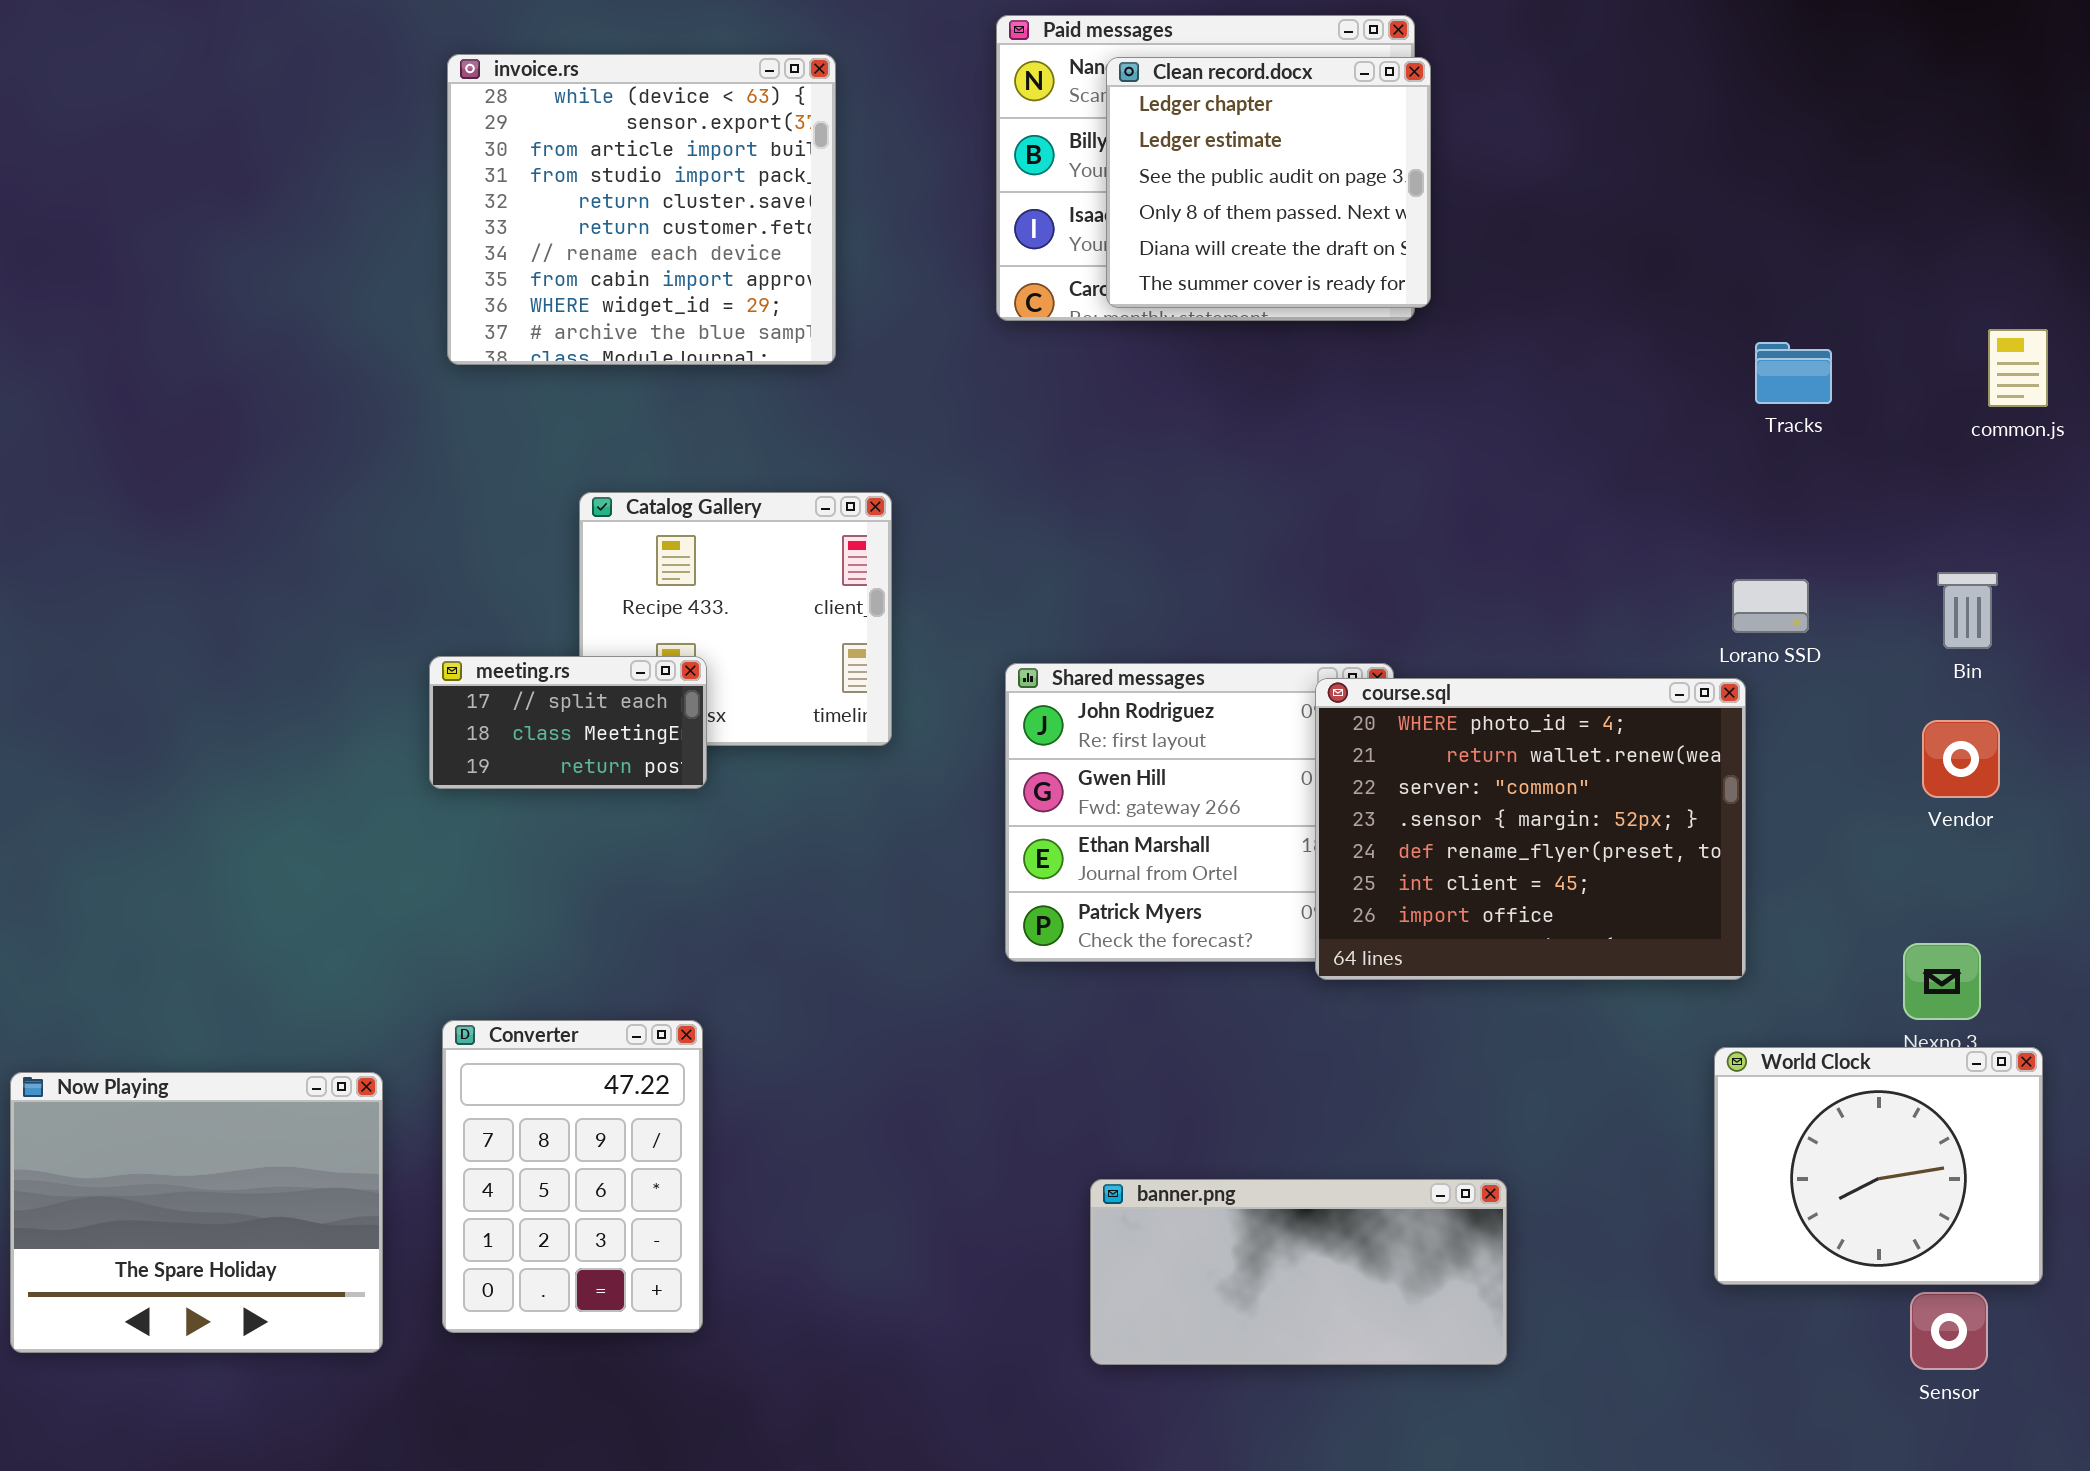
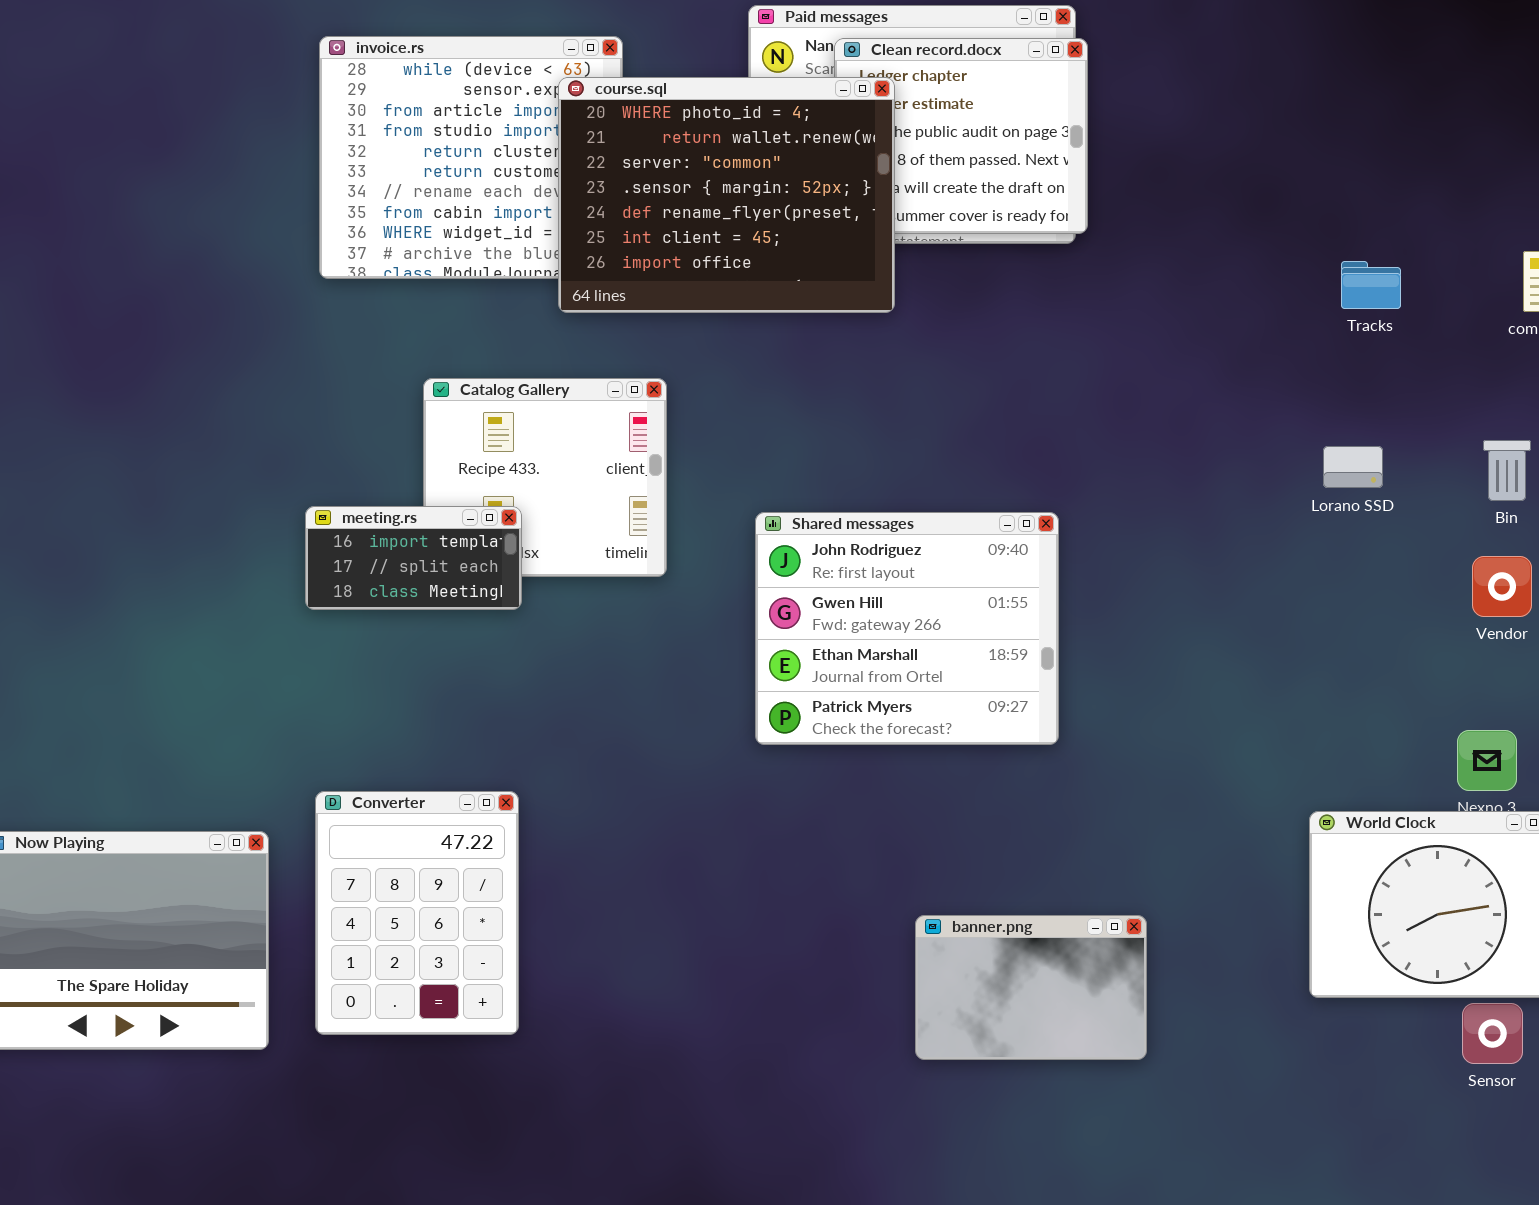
meeting.rs: [429,656,707,789] -> [305,506,522,610], scrolled up 1 row
course.sql: [1315,678,1746,980] -> [558,77,895,313], moved
banner.png: [1090,1179,1507,1365] -> [915,915,1147,1060], resized

